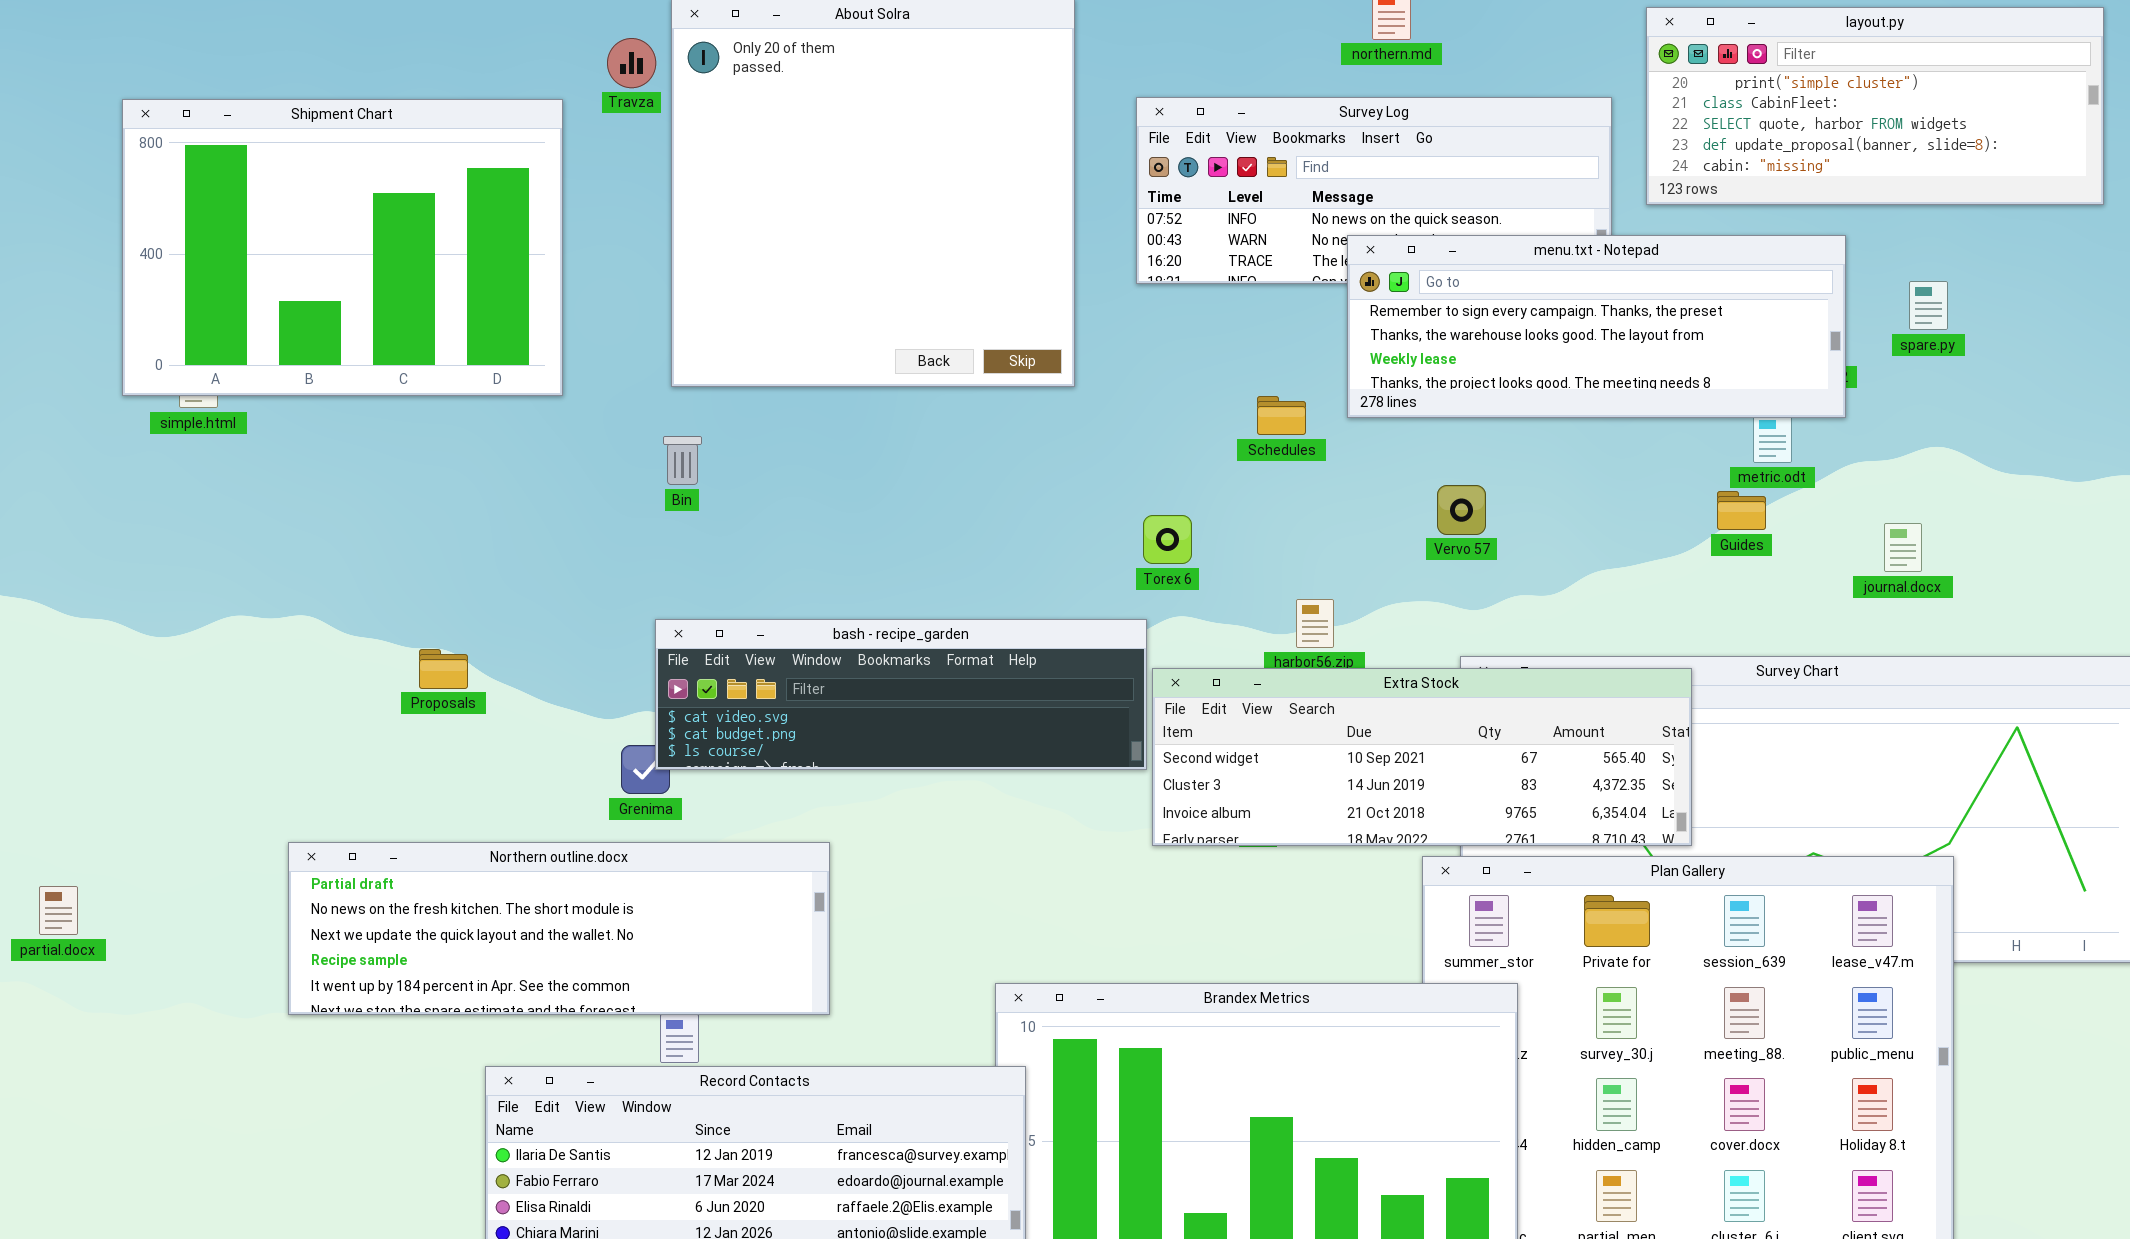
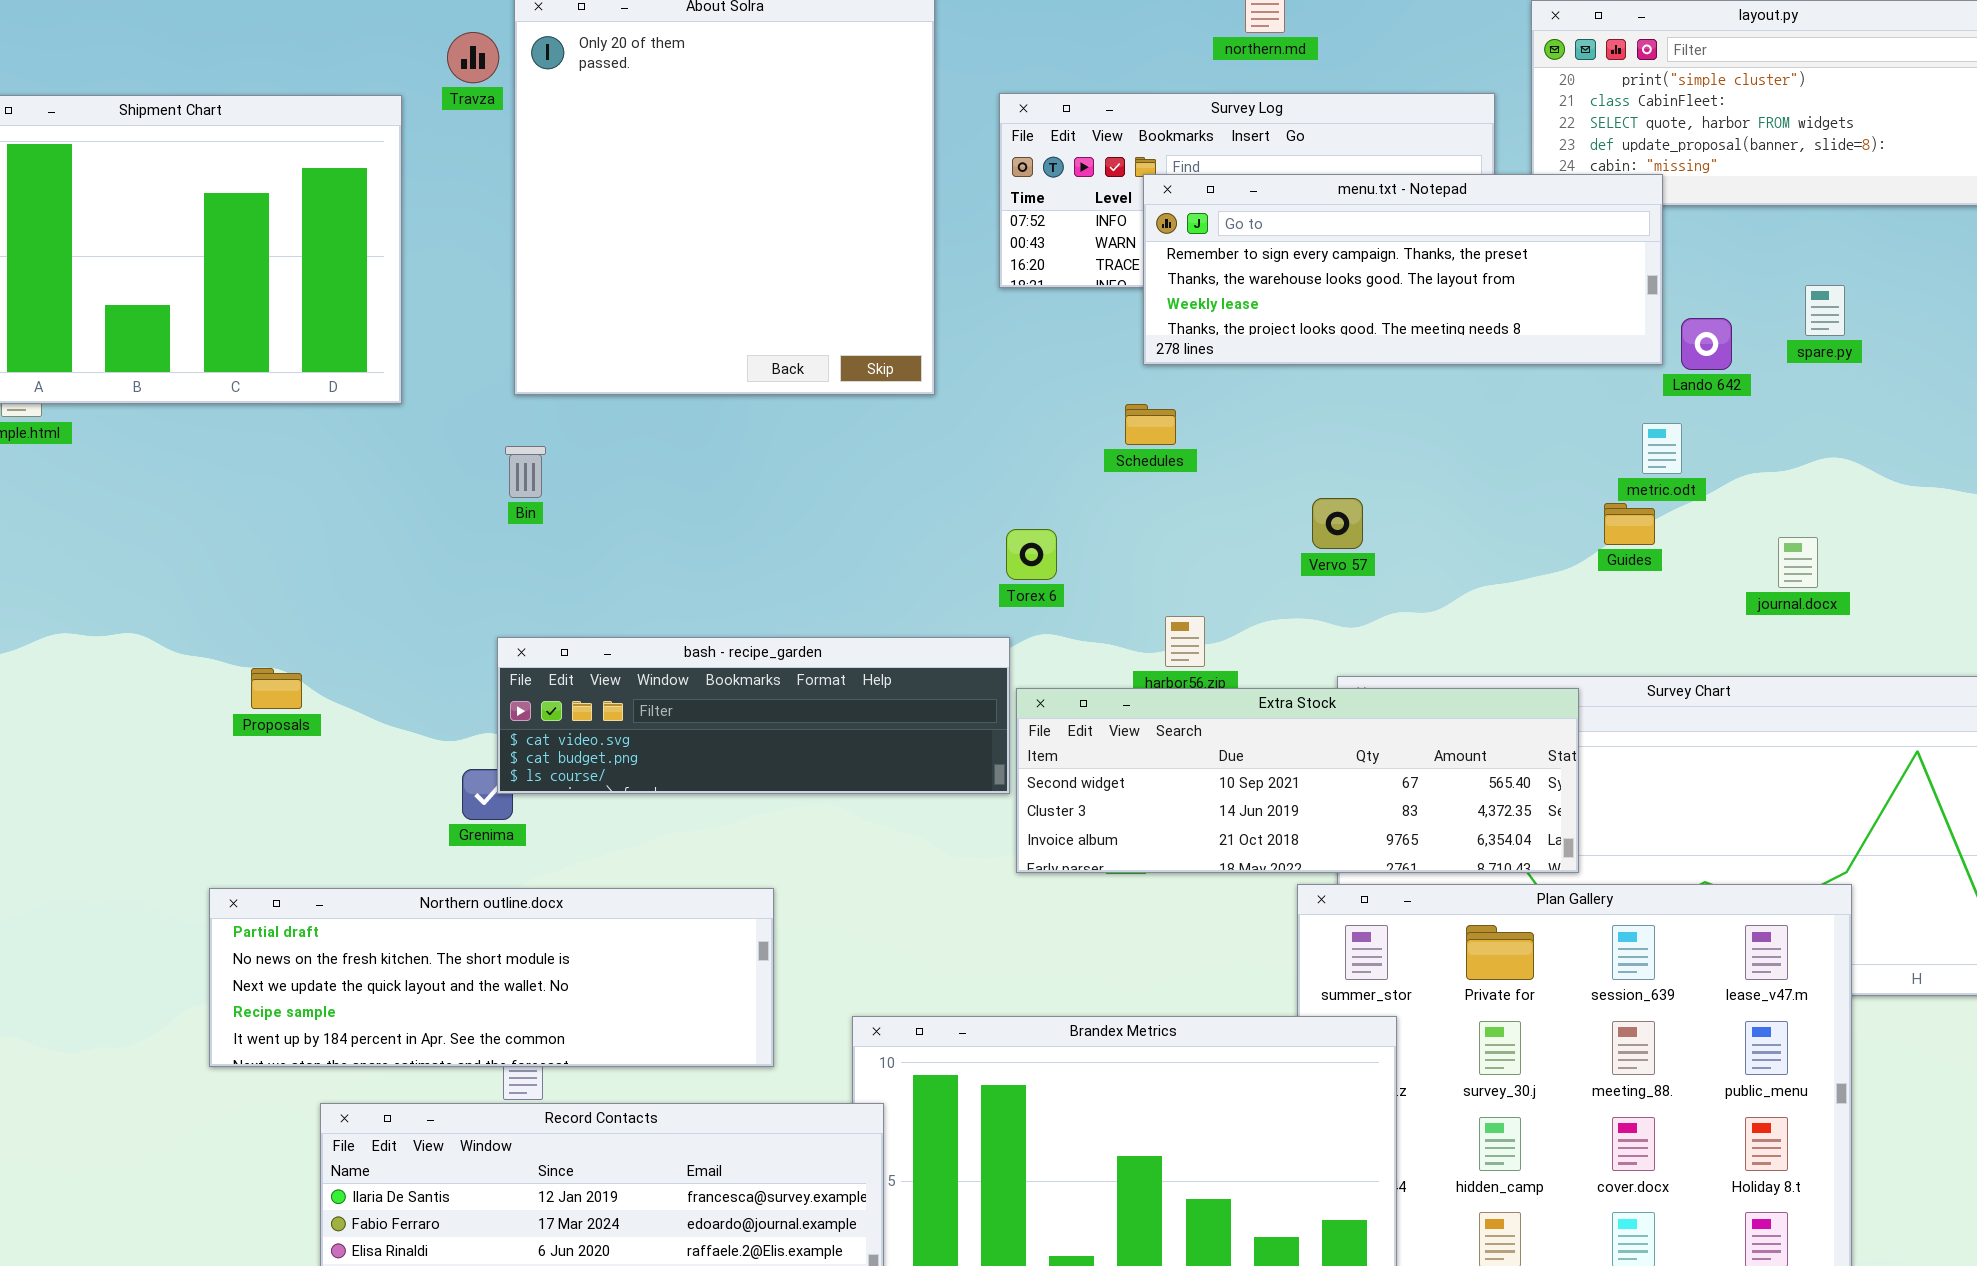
menu.txt - Notepad: [1347,235,1846,418] -> [1143,174,1663,365], moved
Northern outline.docx: [288,842,830,1015] -> [209,888,774,1067], moved

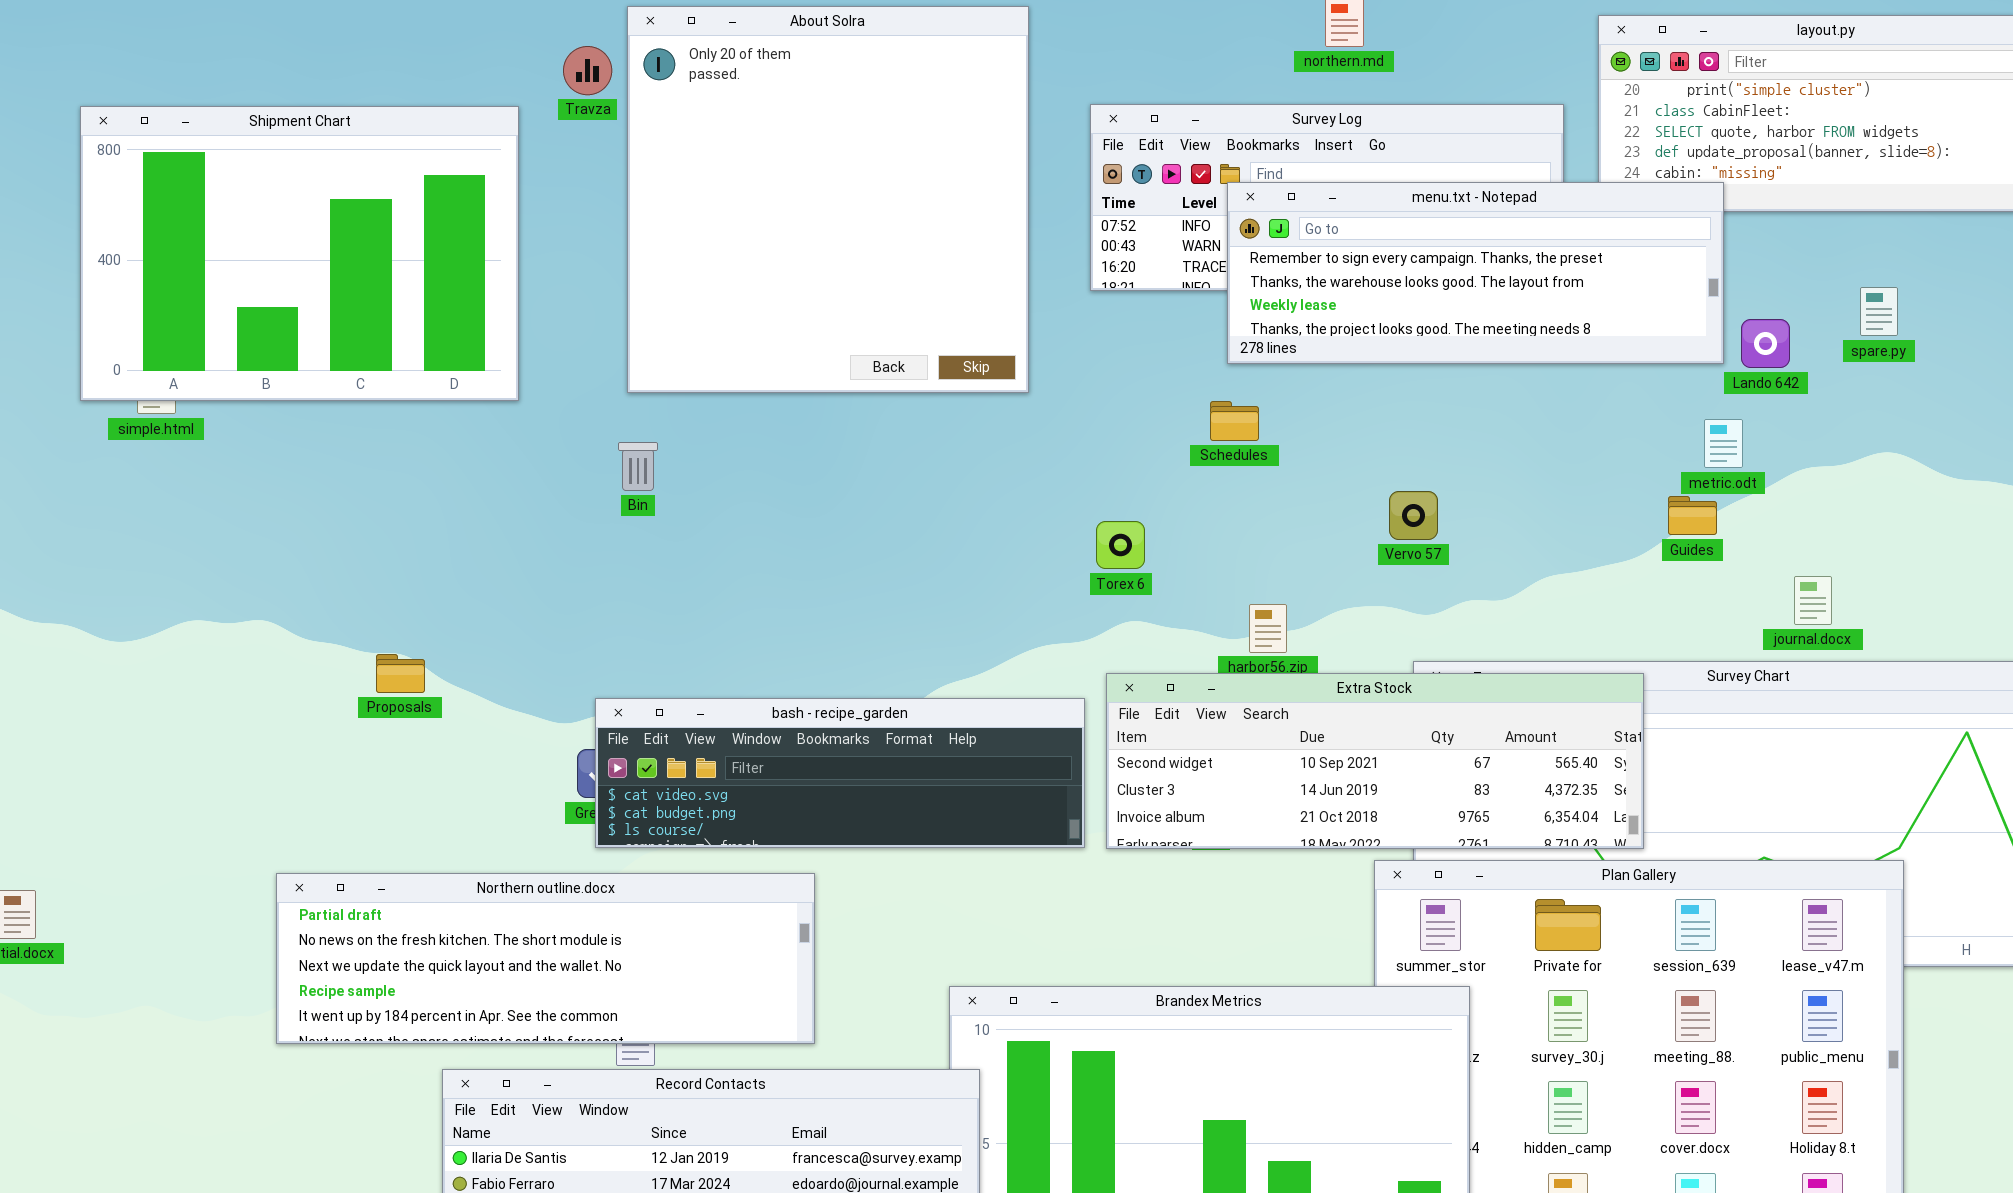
journal.docx: [1778,537,1818,588] -> [1794,576,1832,625], moved
bash - recipe_garden: [497,637,1010,794] -> [595,698,1085,848], moved
Northern outline.docx: [209,888,774,1067] -> [276,873,815,1044], moved

